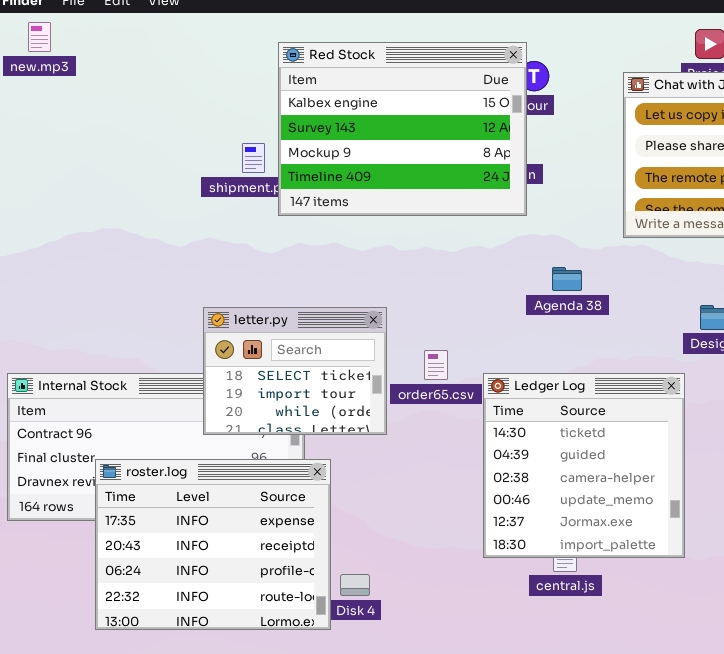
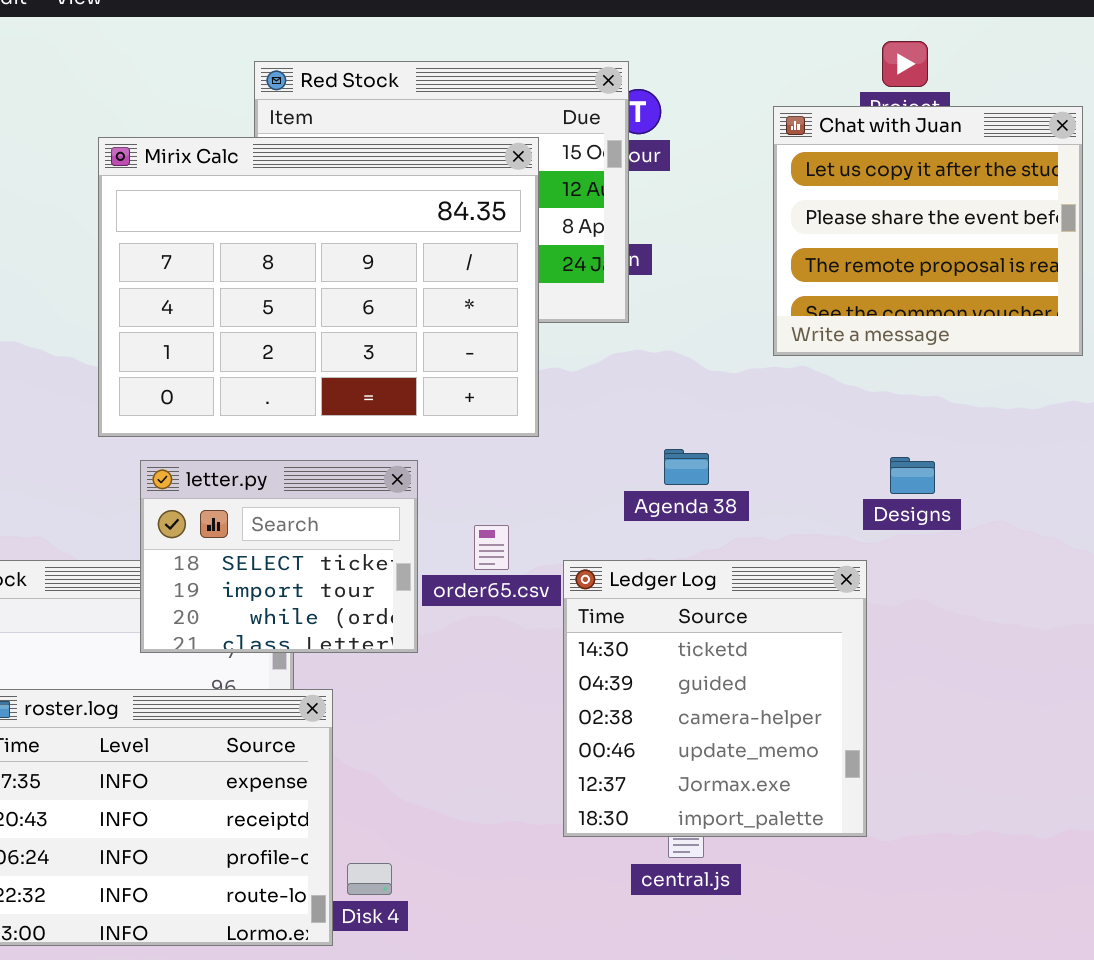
Mirix Calc: none -> [98,137,539,437], opened
Agenda 38: [552,267,582,291] -> [664,449,709,485], moved

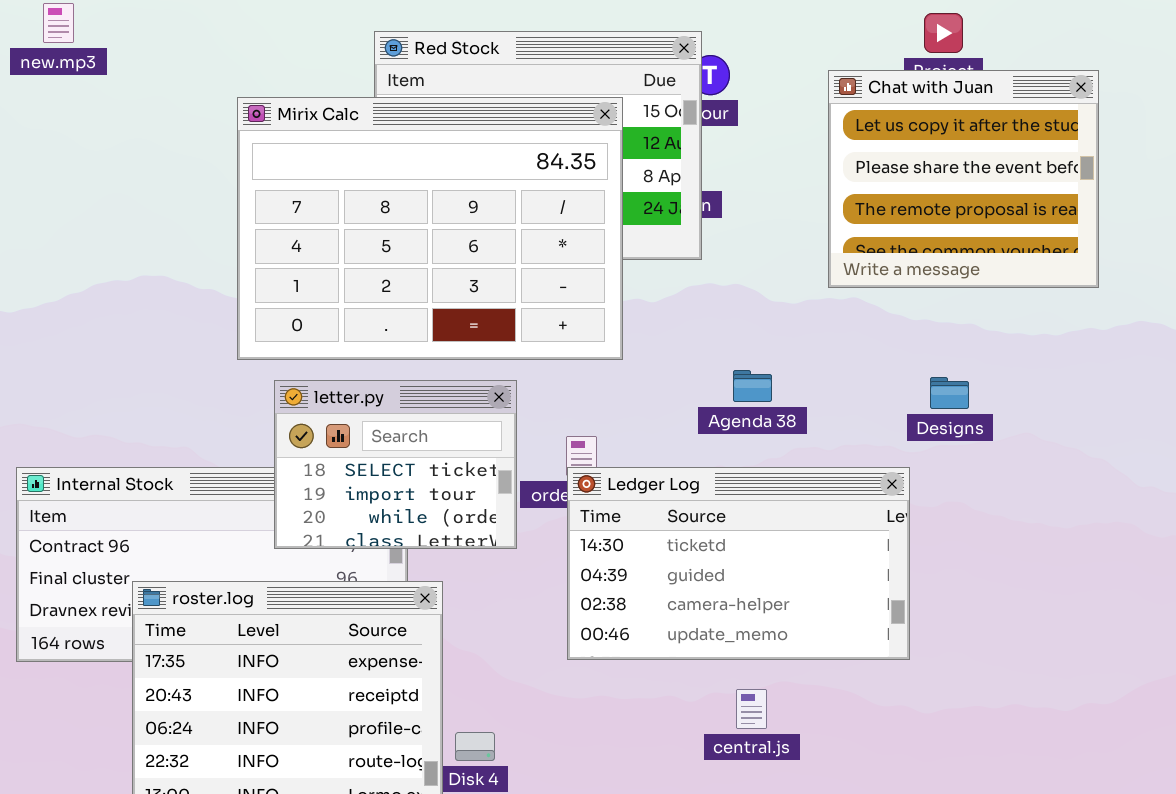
Ledger Log: [563,560,867,837] -> [567,467,910,660], resized

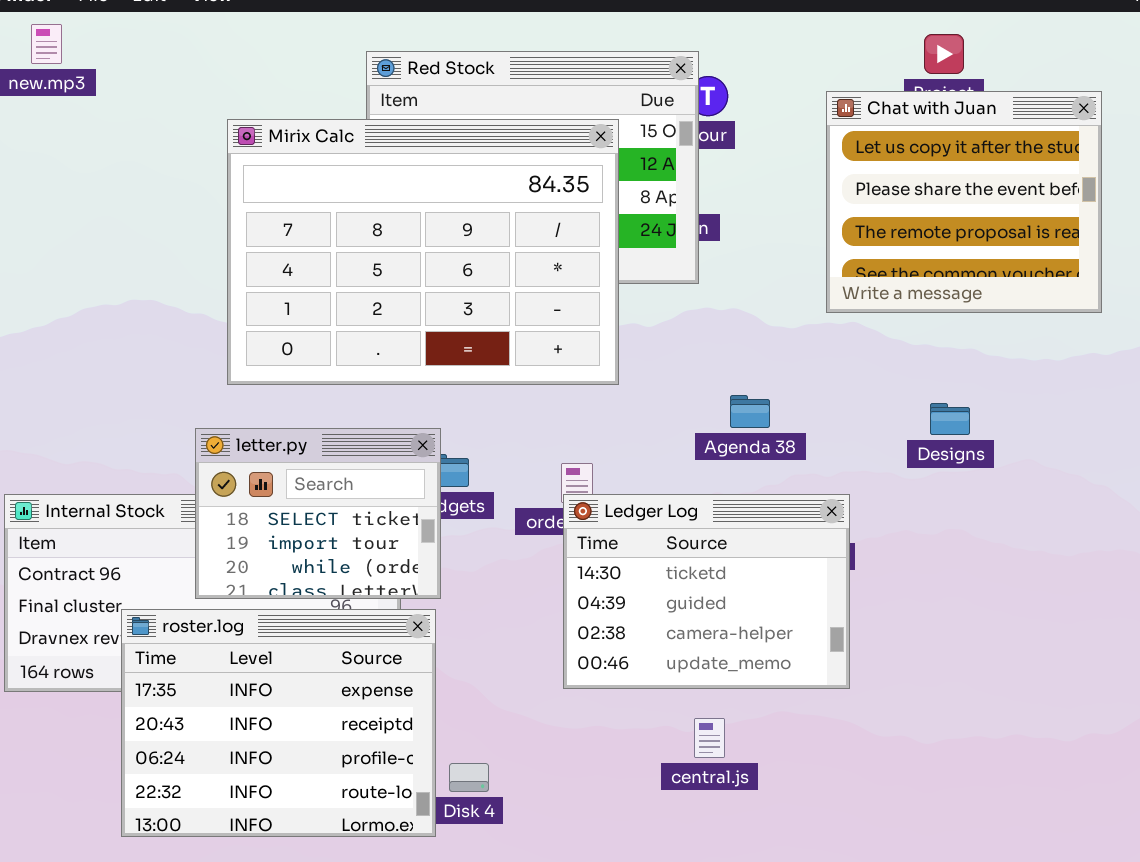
letter.py: [274,380,517,549] -> [195,428,441,599], moved
Ledger Log: [567,467,910,660] -> [563,494,850,689], resized
central.js: [736,689,767,729] -> [694,718,725,758], moved

